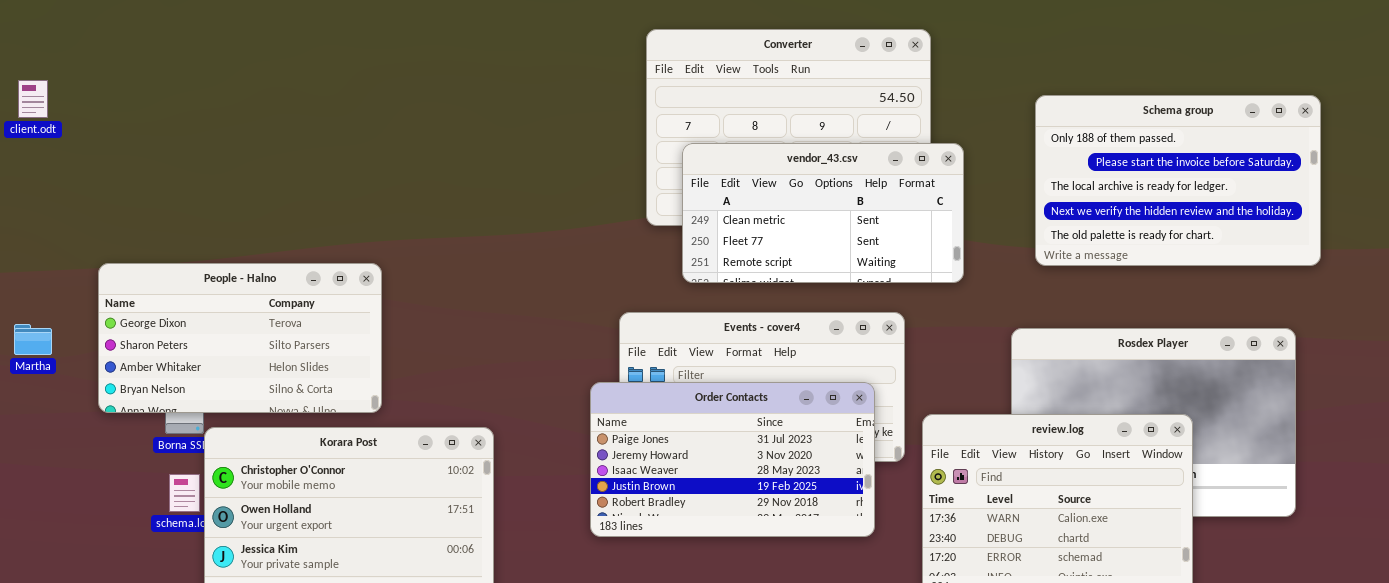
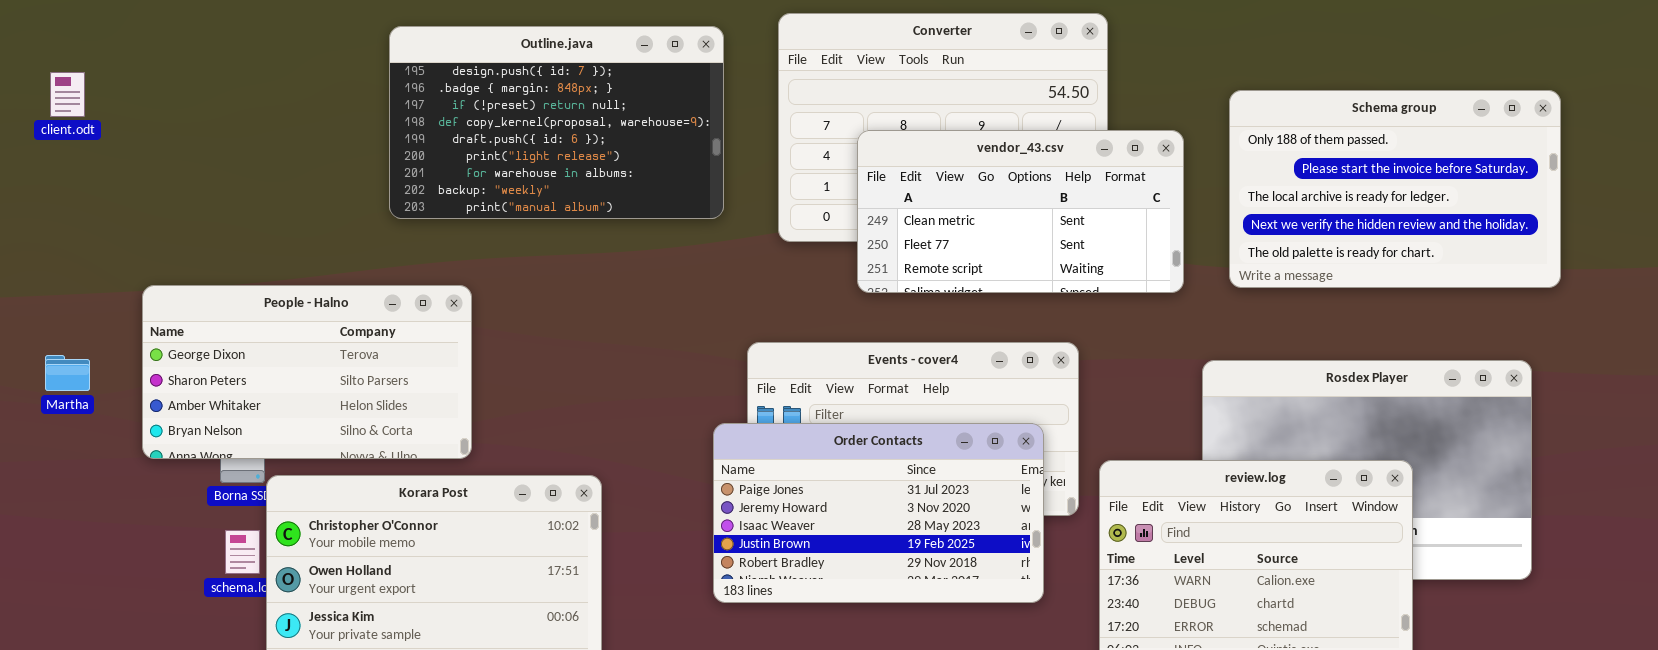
Outline.java: none -> [389,26,724,219], opened
vendor_43.csv: [682,143,964,283] -> [857,130,1184,293], moved

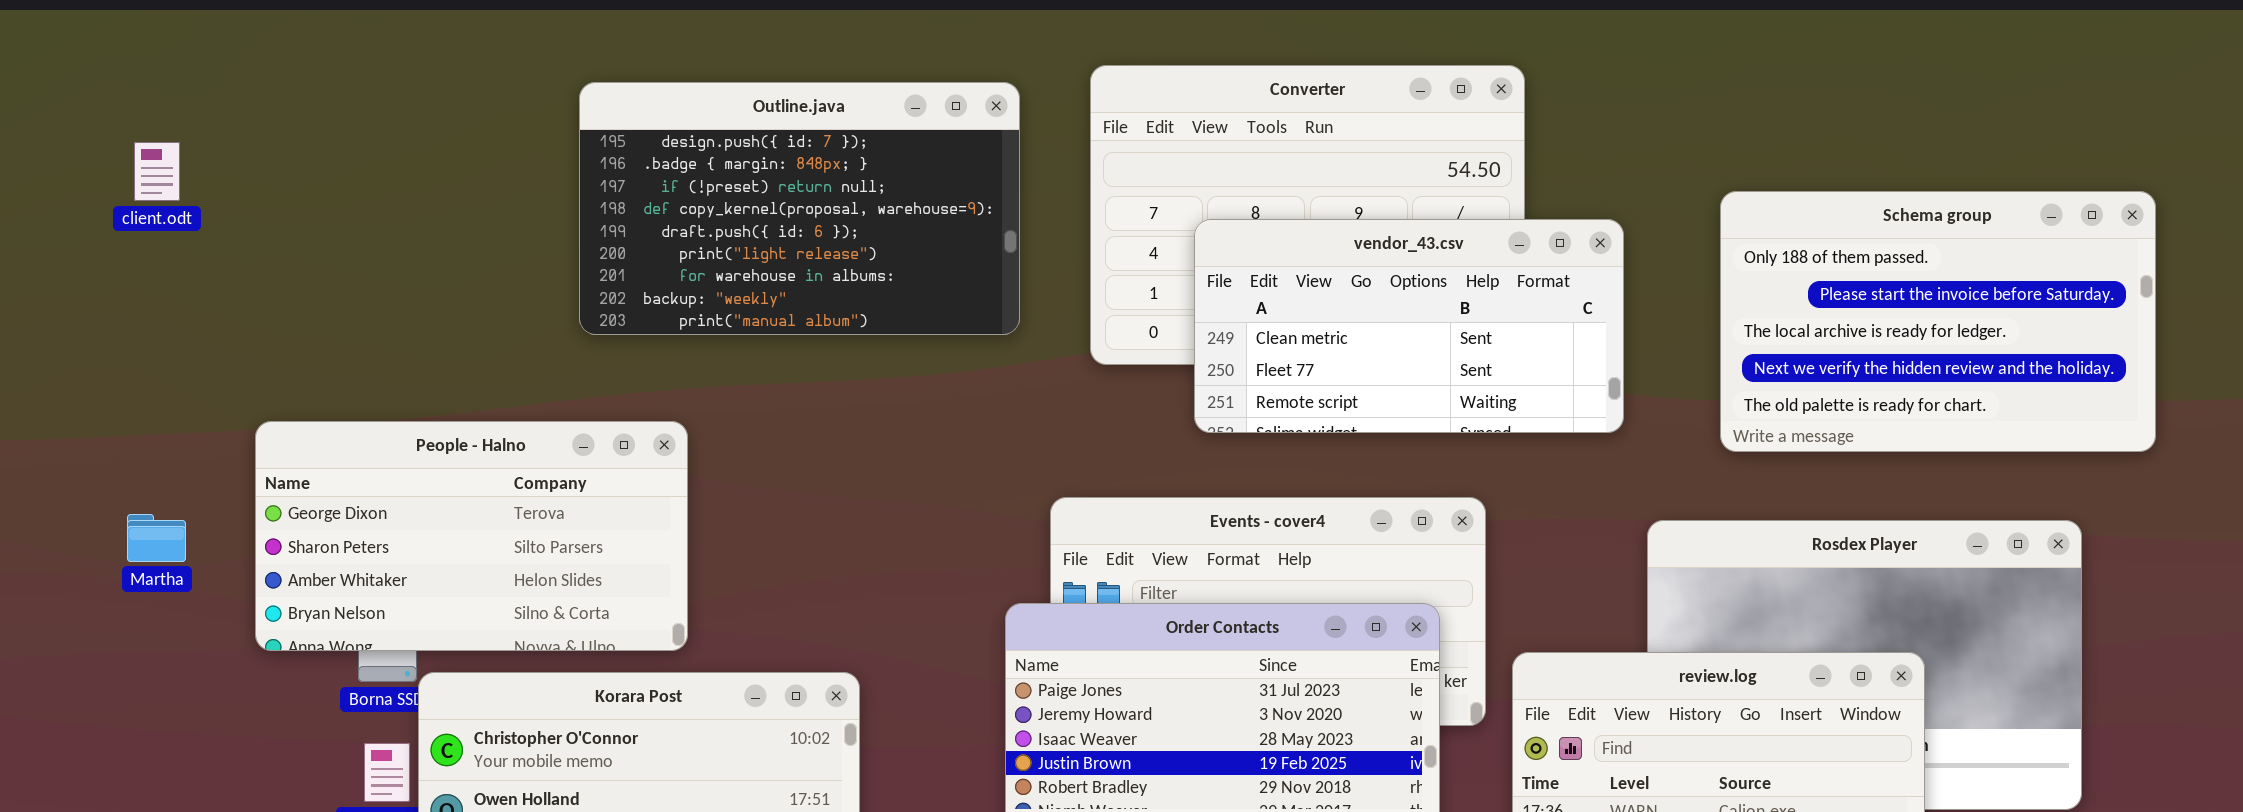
Schema group: [1229,90,1561,288] -> [1720,191,2156,452], moved

